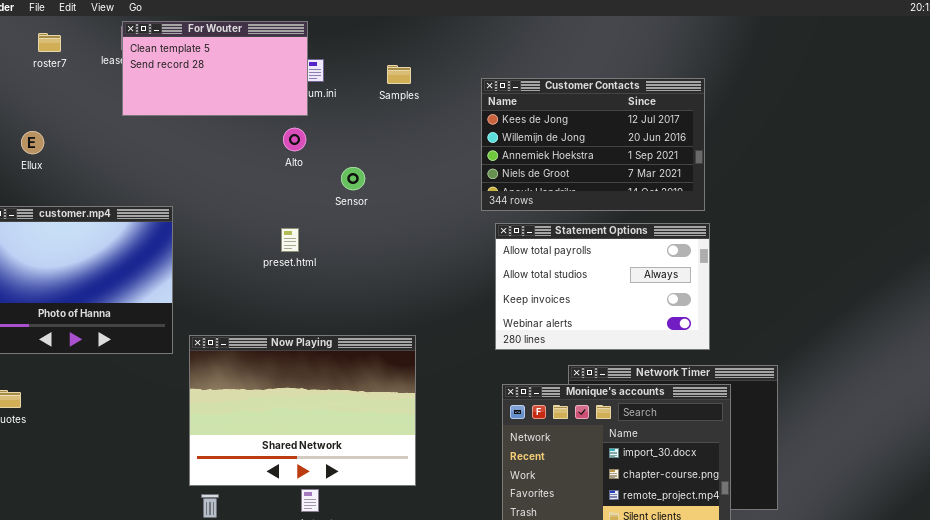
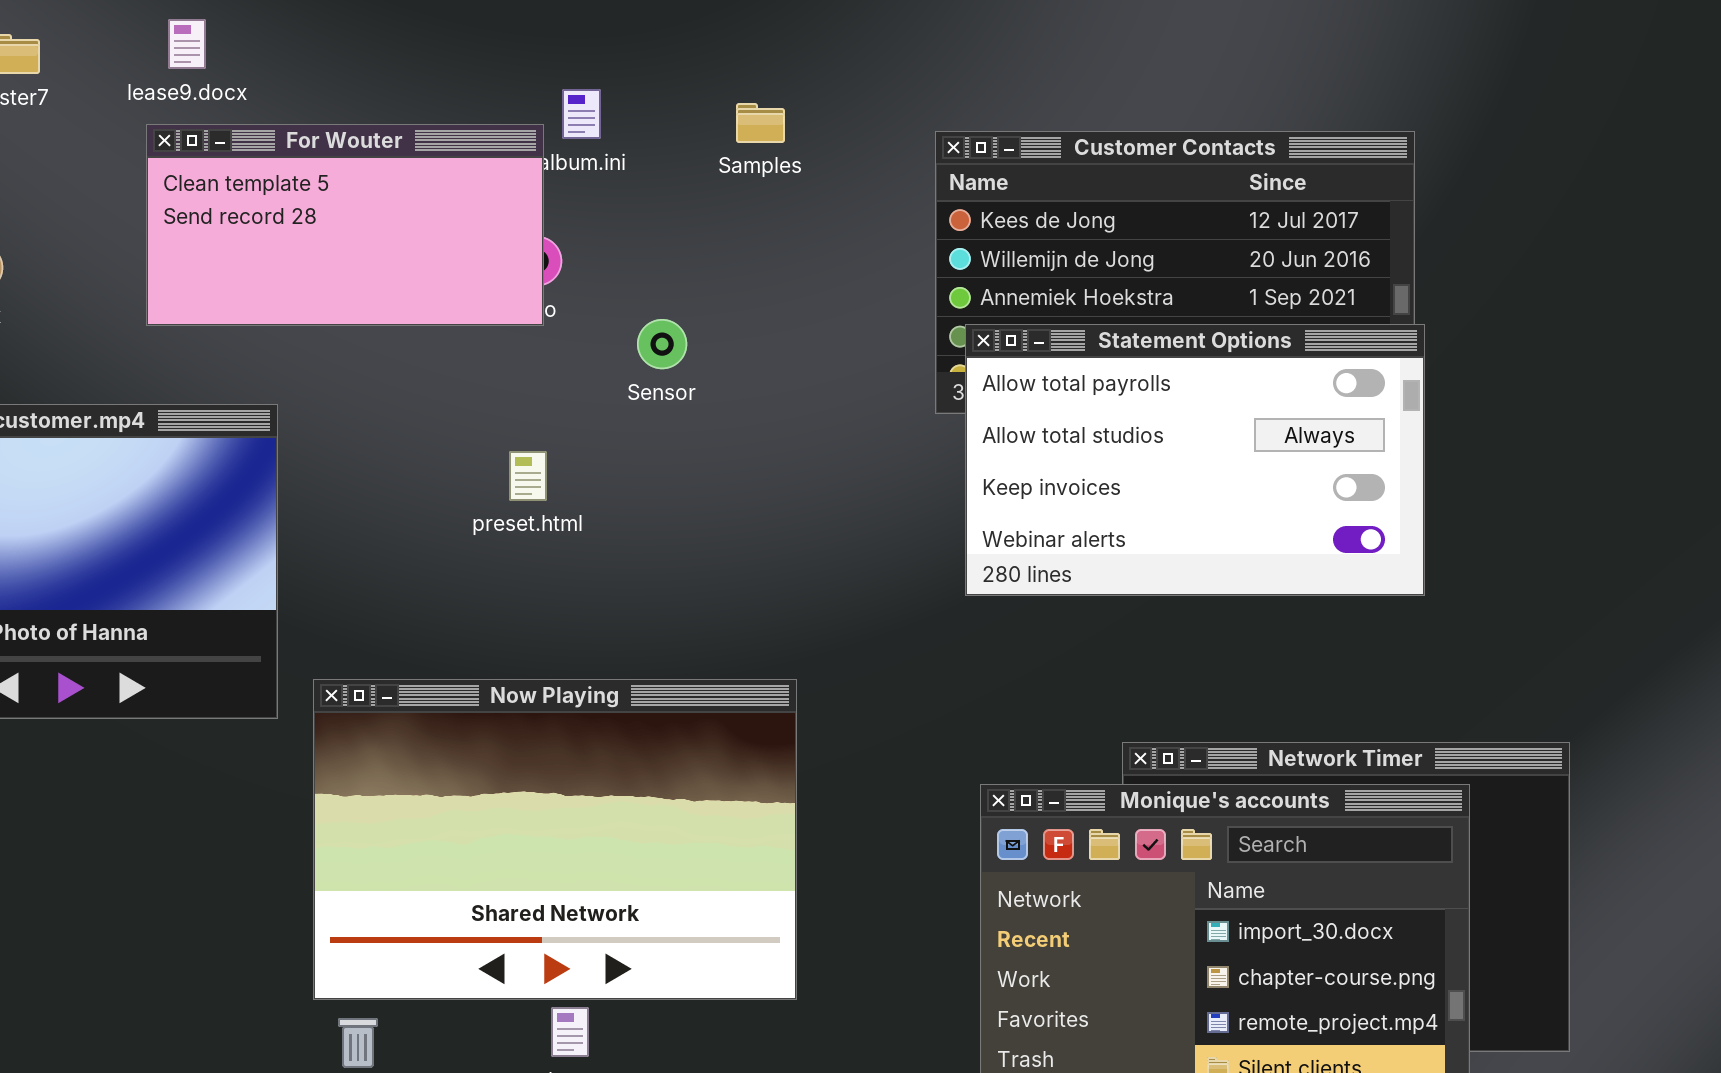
For Wouter: [122,21,308,116] -> [146,124,544,326], moved
Statement Options: [495,223,710,350] -> [965,324,1425,596], moved

